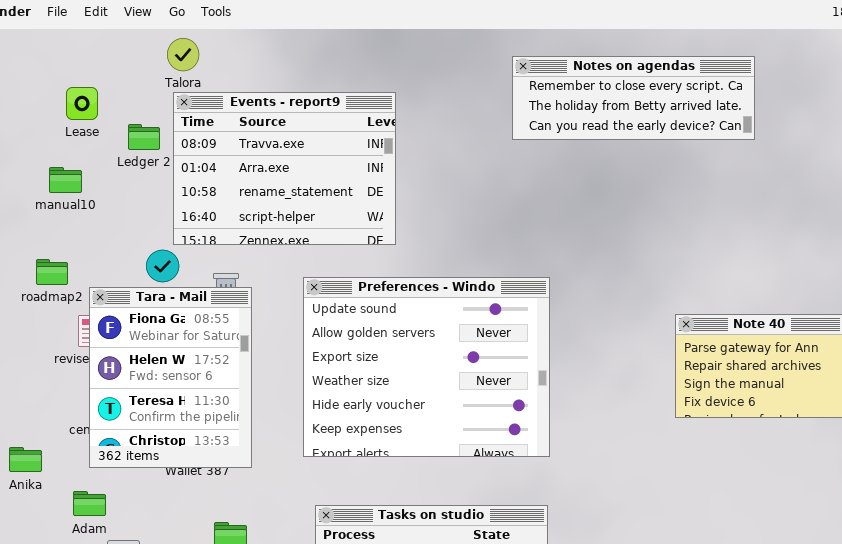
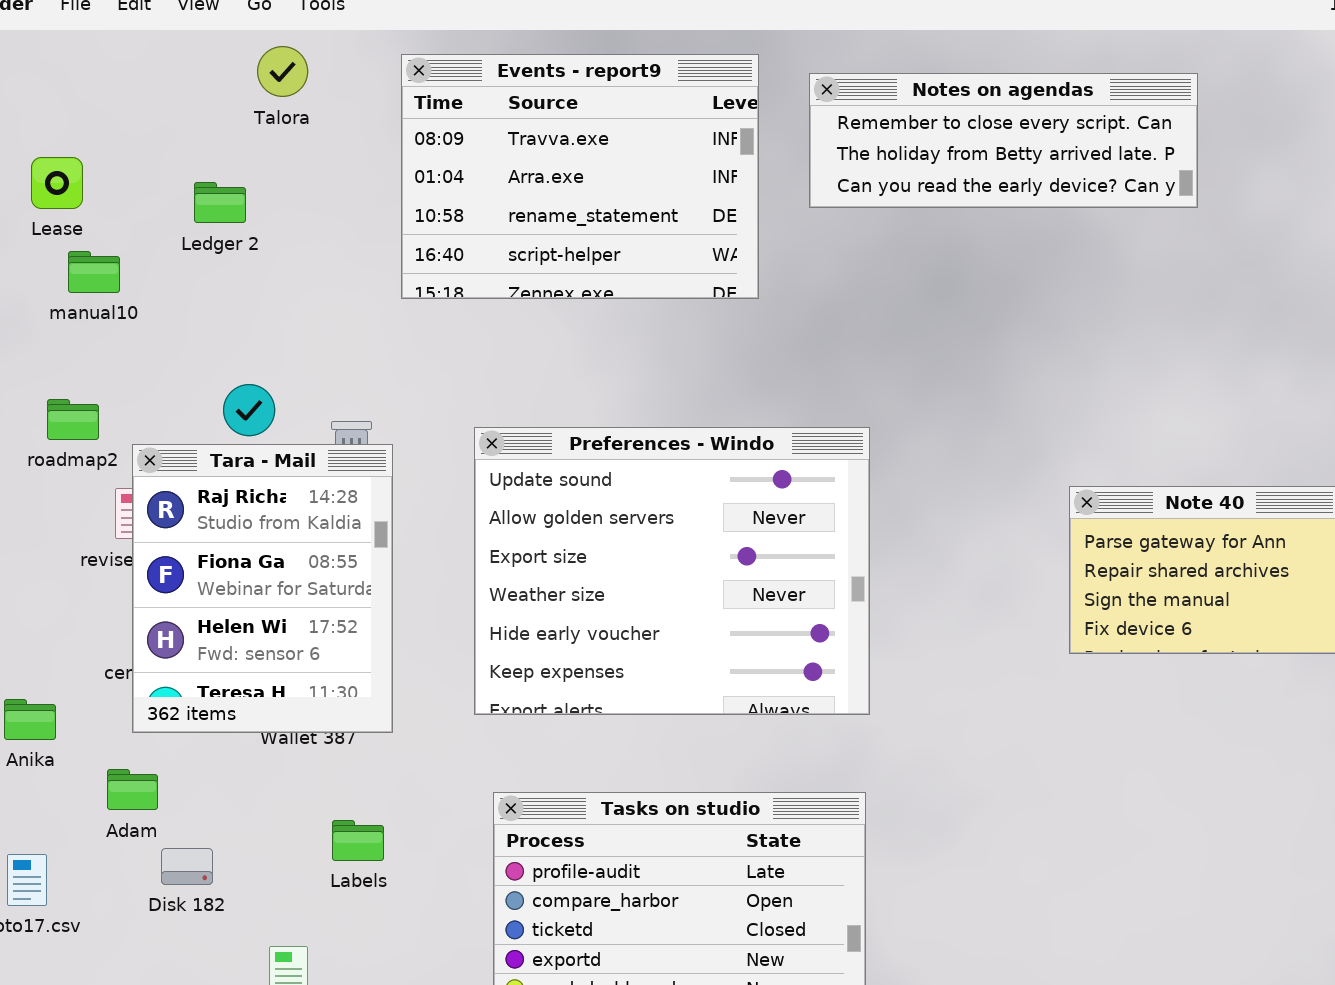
Lease: [66,87,98,120] -> [31,157,83,209], moved
Events - report9: [173,92,396,245] -> [401,54,759,299], moved
Tara - Mail: [89,287,252,468] -> [132,444,393,733], scrolled up 1 row

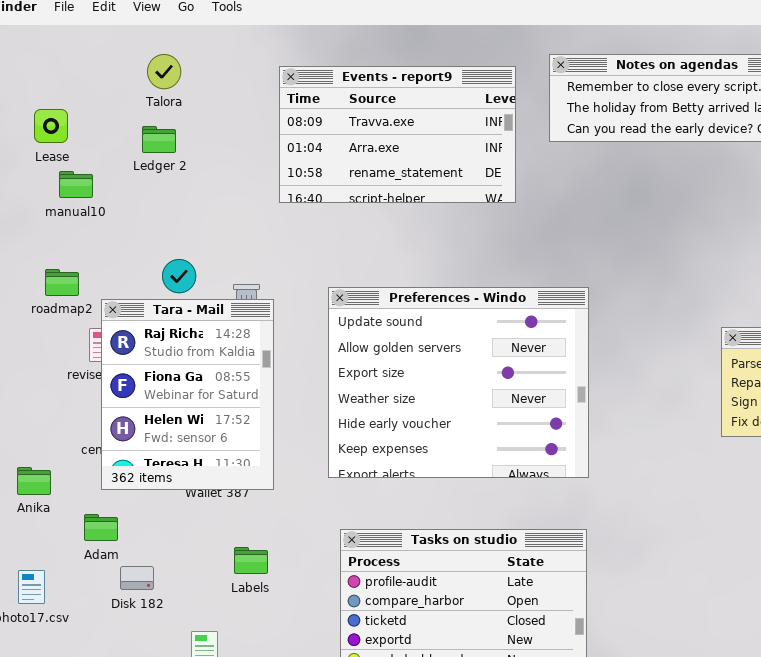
Talora: [257,46,308,97] -> [147,54,181,89], moved
Events - report9: [401,54,759,299] -> [279,66,516,203], resized

